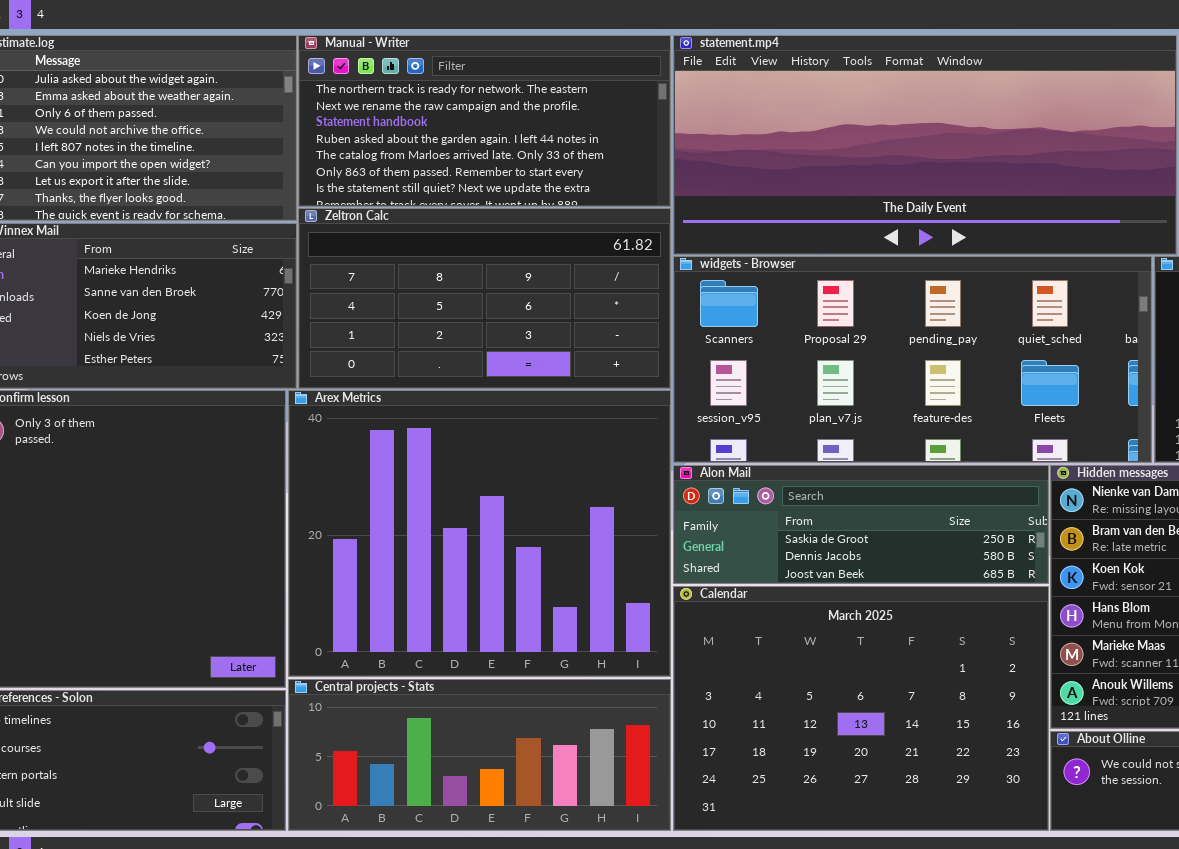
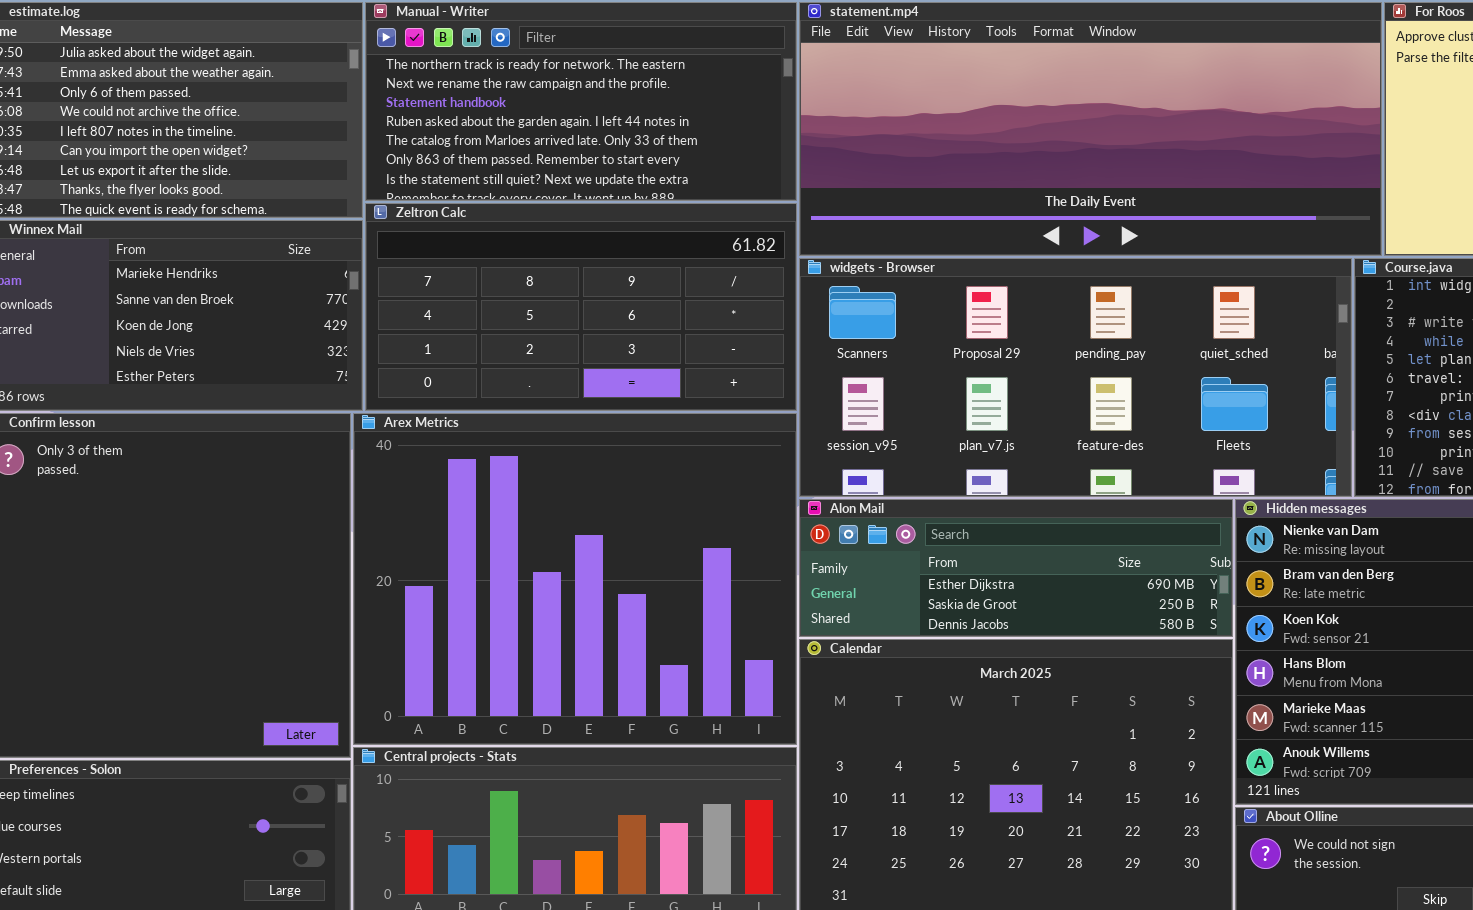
Alon Mail: [673,465,1049,584] -> [799,499,1233,637], scrolled up 1 row

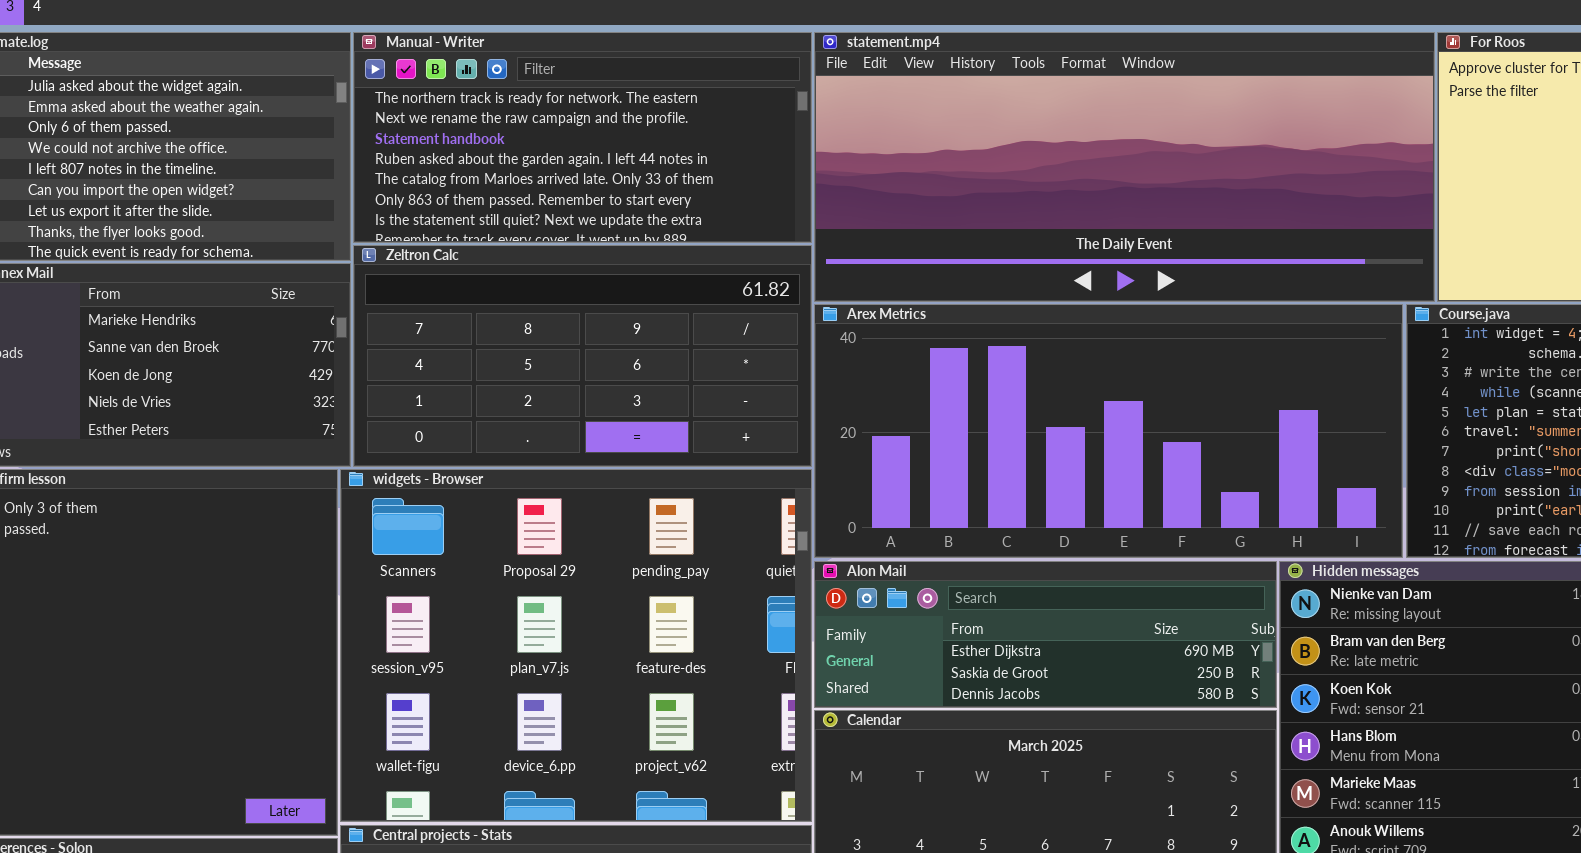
widgets - Browser: [799,258,1352,497] -> [340,469,812,822], moved, resized
Arex Metrics: [353,413,797,745] -> [814,304,1403,558], moved, resized

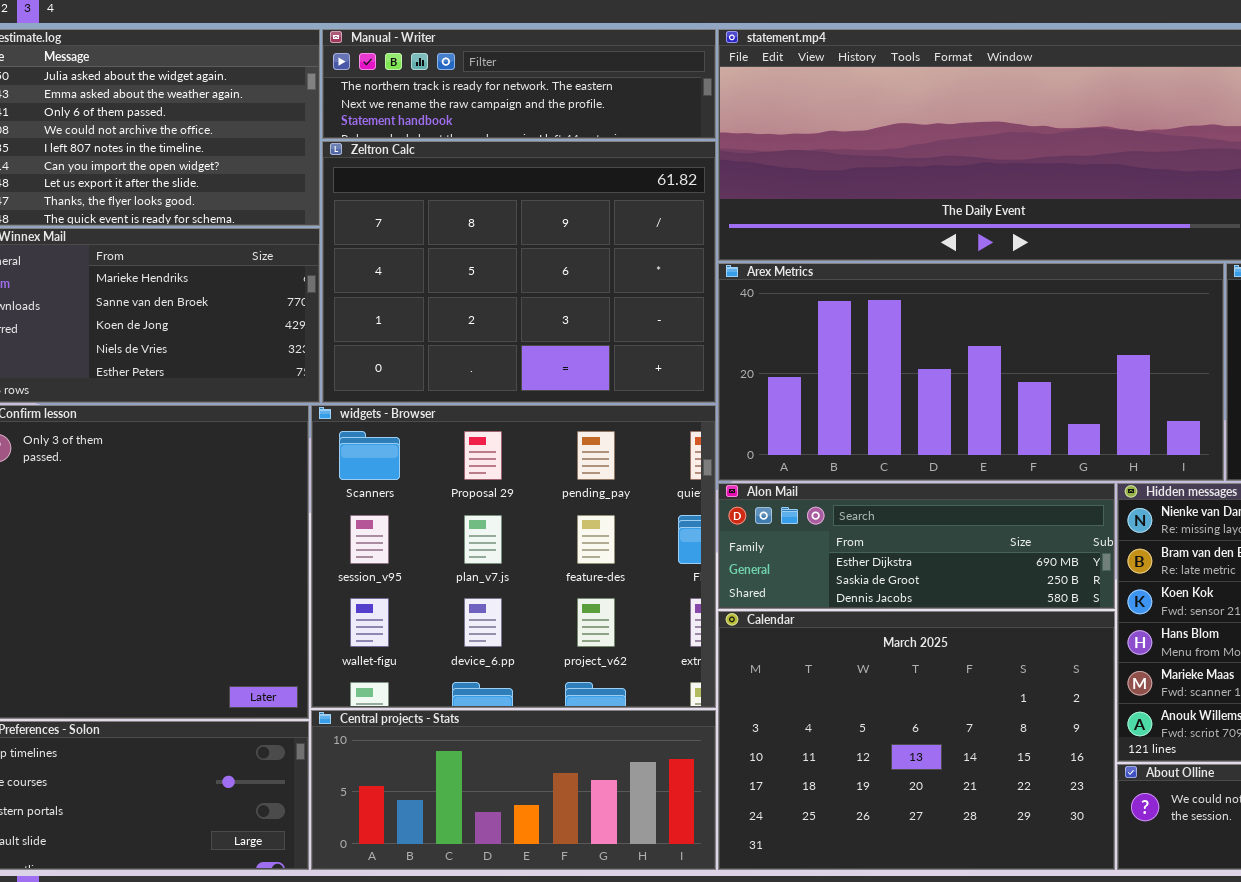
Manual - Writer: [353,32,812,243] -> [322,29,716,139], resized
Zeltron Calc: [353,245,812,467] -> [322,141,716,403], resized

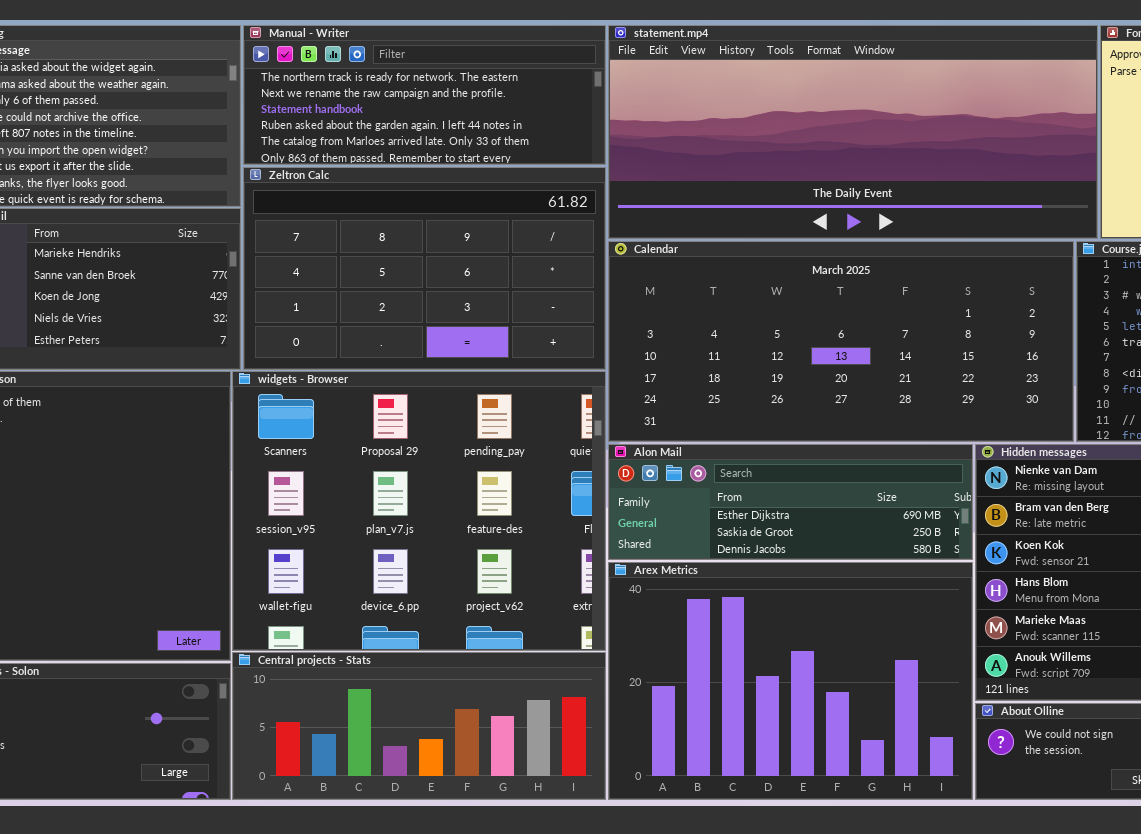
Manual - Writer: [322,29,716,139] -> [243,25,606,165], resized
Zeltron Calc: [322,141,716,403] -> [243,167,606,370], resized
Arex Metrics: [718,263,1224,481] -> [608,562,973,800], moved, resized
Calendar: [718,611,1115,870] -> [608,241,1074,442], moved, resized

